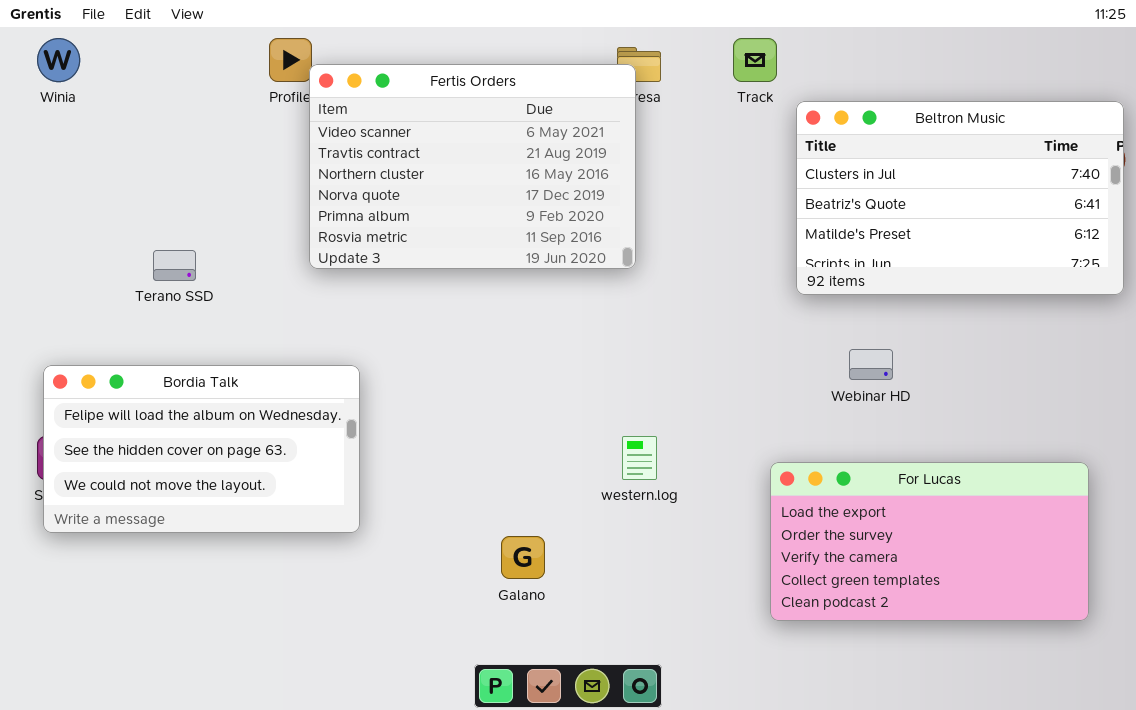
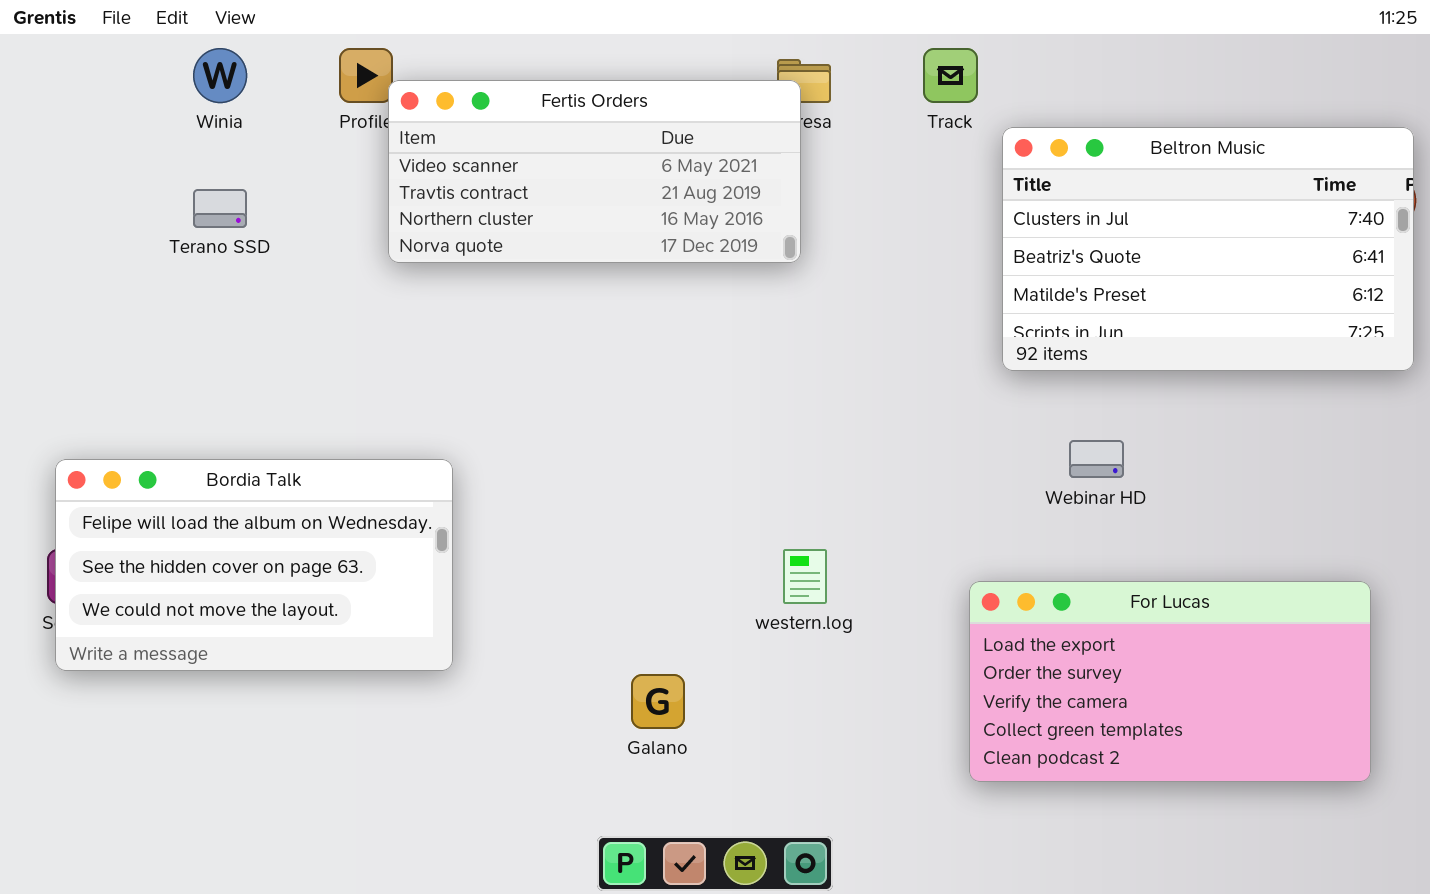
Winia: [37,38,80,82] -> [193,48,247,103], moved
Fertis Orders: [309,64,636,269] -> [388,80,801,263], resized
Terano SSD: [153,250,196,281] -> [193,189,247,228], moved

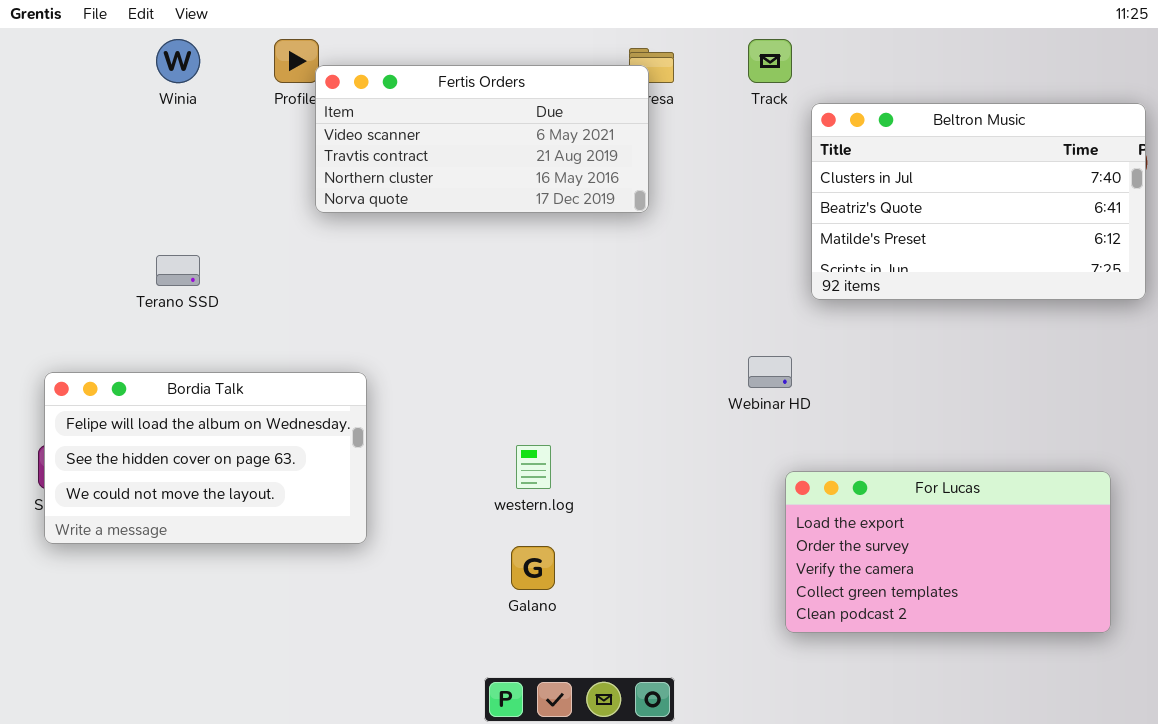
Terano SSD: [193,189,247,228] -> [156,255,200,286], moved
Webinar HD: [1069,440,1124,478] -> [748,356,792,388], moved
western.log: [783,549,827,604] -> [516,445,551,489], moved

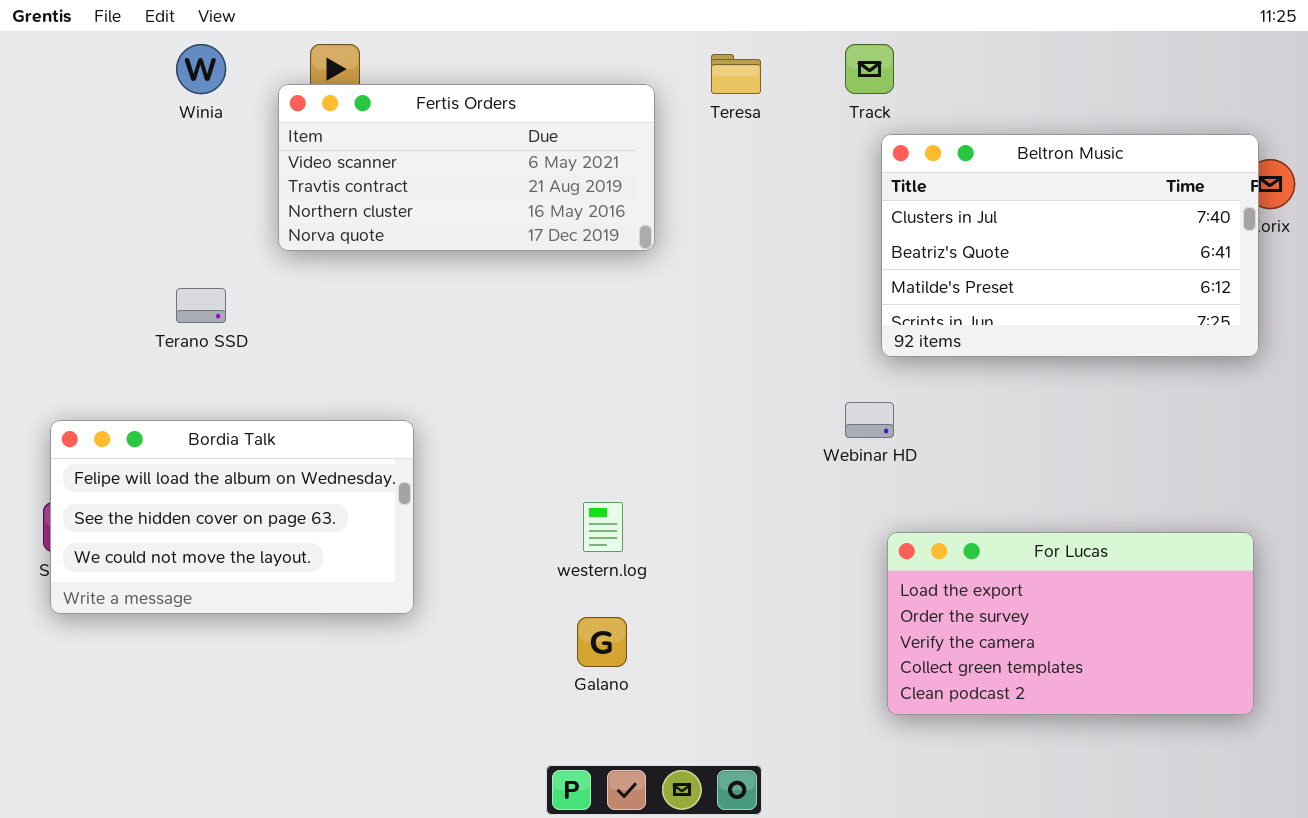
Fertis Orders: [315,65,649,213] -> [278,84,655,251], moved
Beltron Music: [811,103,1146,300] -> [881,134,1259,357], moved

